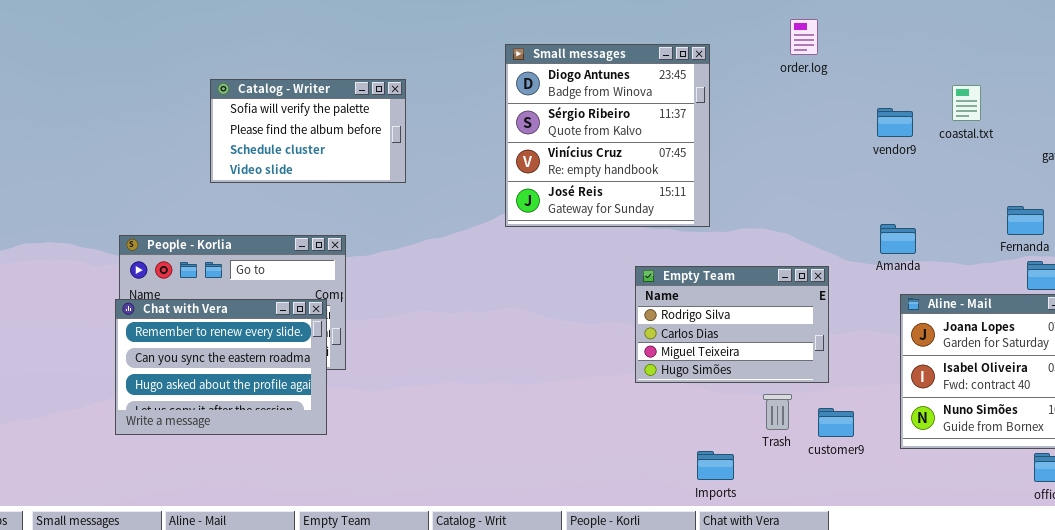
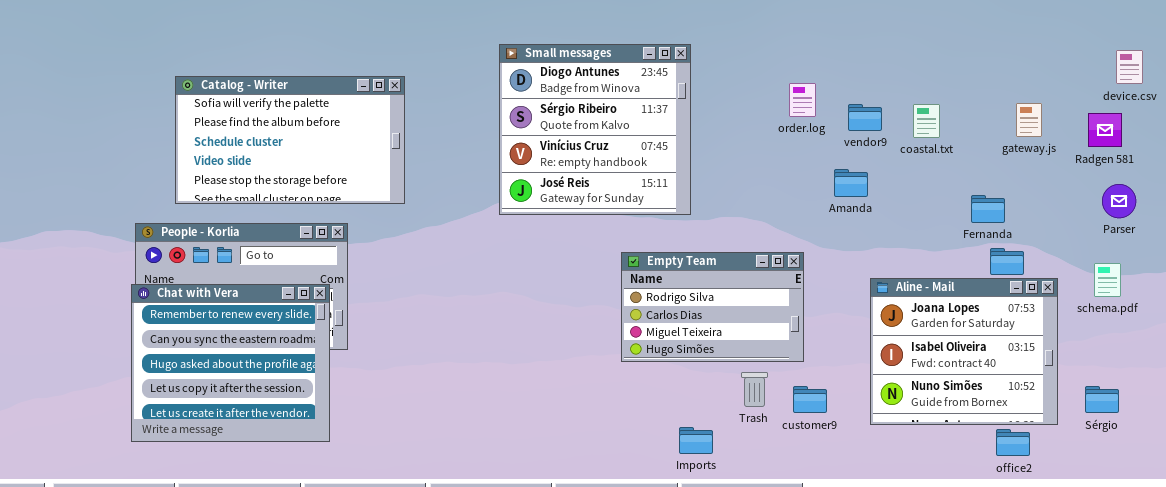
order.log: [790,19,818,55] -> [789,83,816,117], moved
Catalog - Writer: [210,79,406,183] -> [175,76,405,204], resized
coastal.txt: [952,85,981,121] -> [913,104,940,138], moved
Amanda: [880,224,916,254] -> [834,169,868,197], moved
Chat with Vera: [115,299,327,435] -> [131,284,330,442], resized

